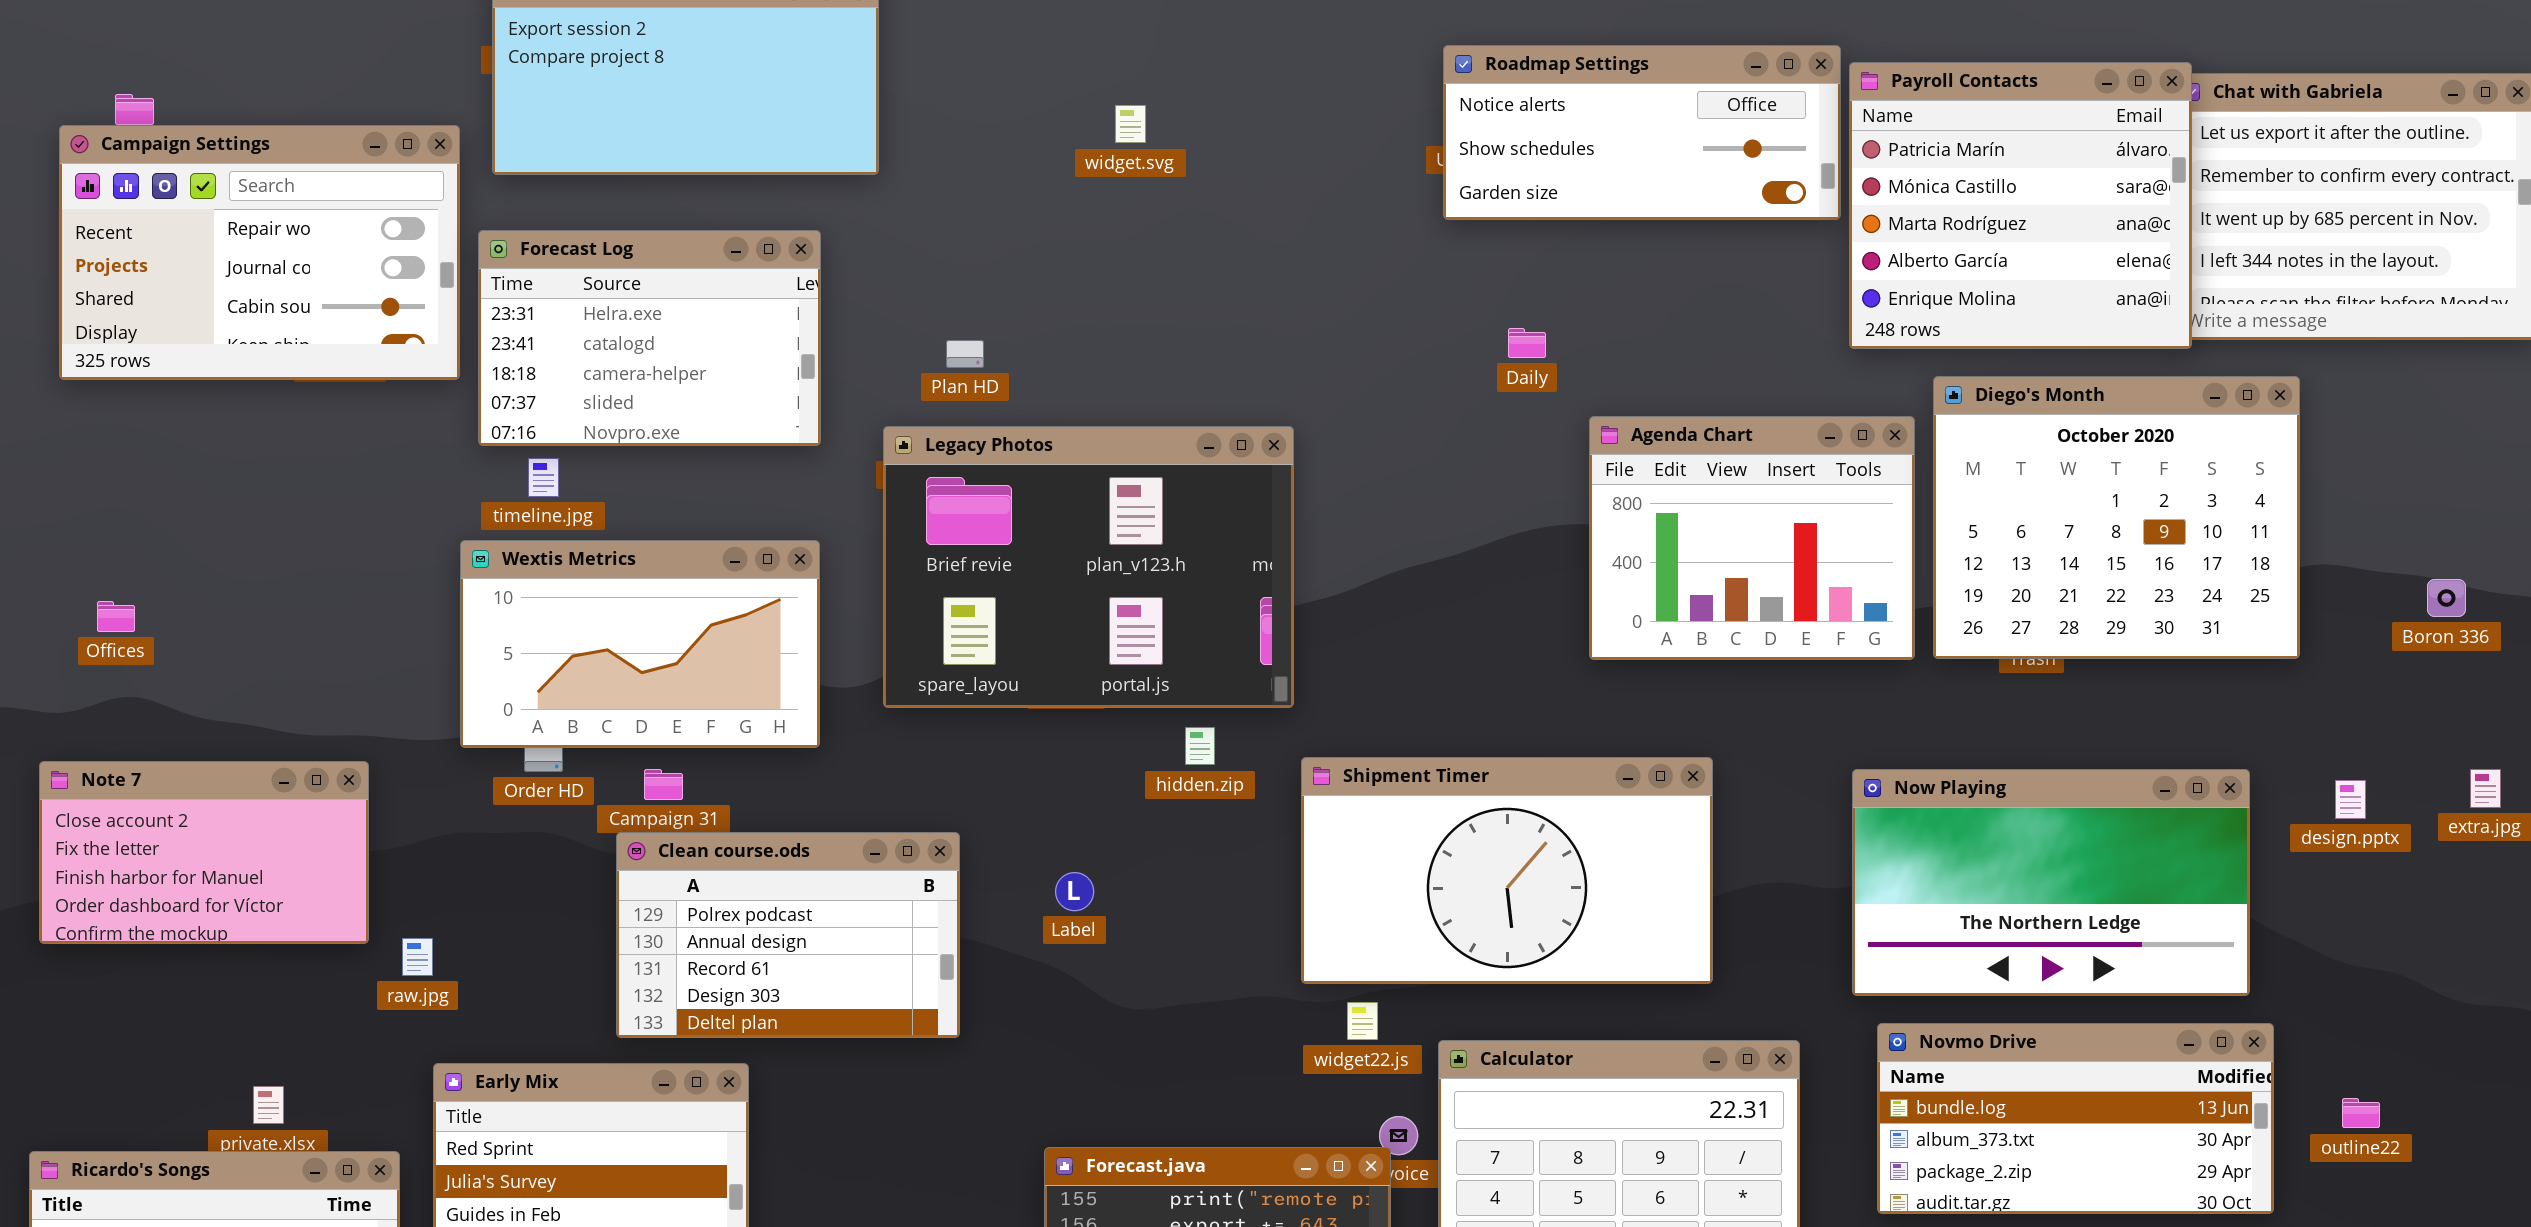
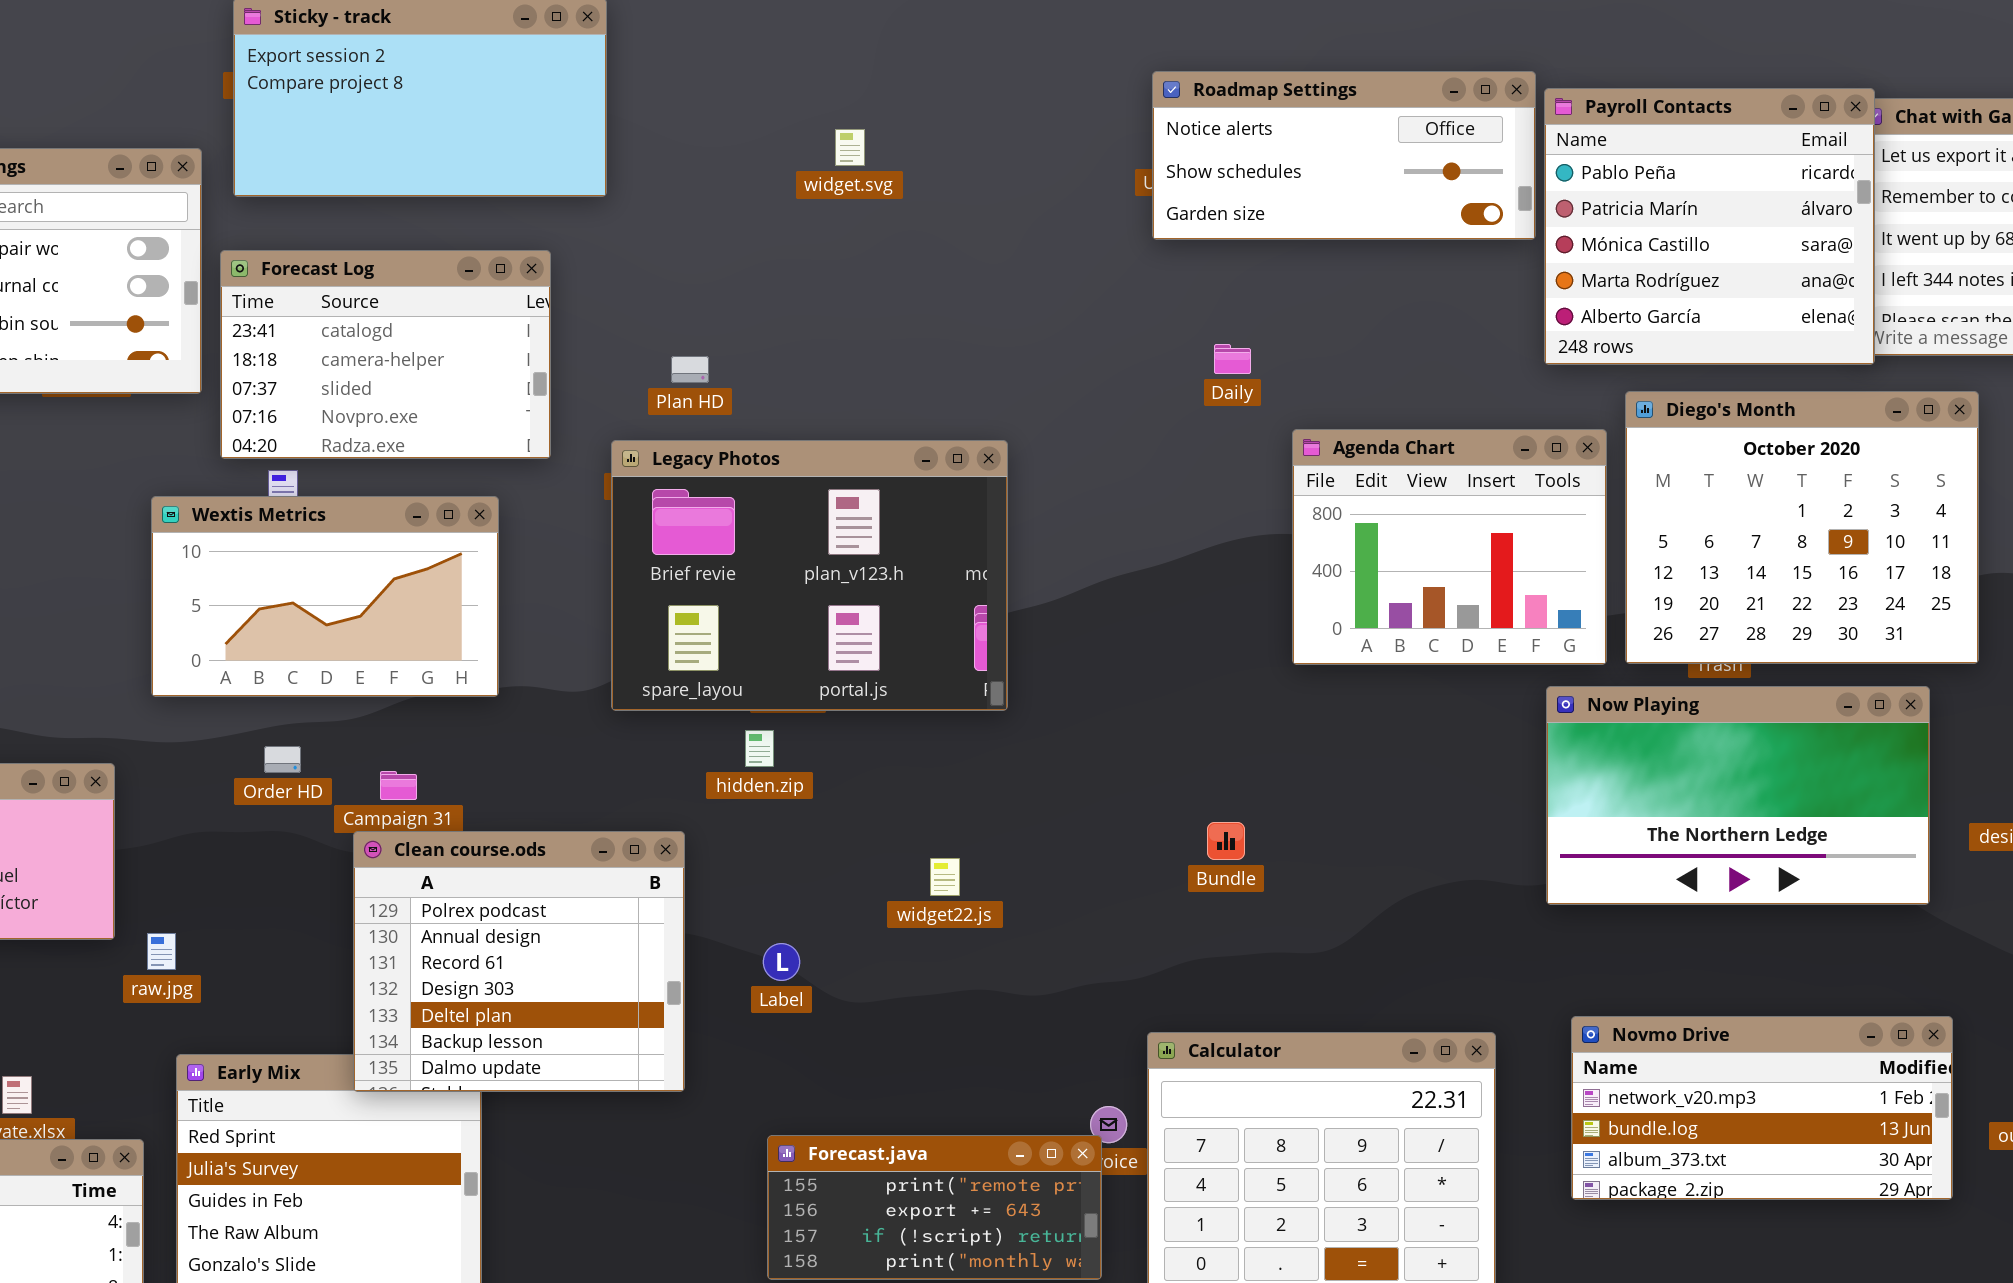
Payroll Contacts: [1849,62,2192,349] -> [1544,88,1875,365], scrolled up 1 row
Forecast Log: [478,230,821,446] -> [220,250,551,459], scrolled down 1 row
Wextis Metrics: [460,540,820,748] -> [151,496,499,697], moved
hidden.zip: [1185,727,1215,765] -> [745,730,774,767], moved
Shipment Timer: [1301,757,1713,984] -> none, closed
Now Playing: [1852,769,2250,996] -> [1546,686,1930,905], moved
Clean course.ods: [616,832,960,1038] -> [353,831,685,1092], resized
Label: [1055,872,1094,911] -> [763,943,800,981], moved
widget22.js: [1347,1002,1378,1040] -> [930,858,960,896], moved
Novmo Drive: [1877,1023,2274,1214] -> [1571,1016,1953,1200], scrolled up 1 row

